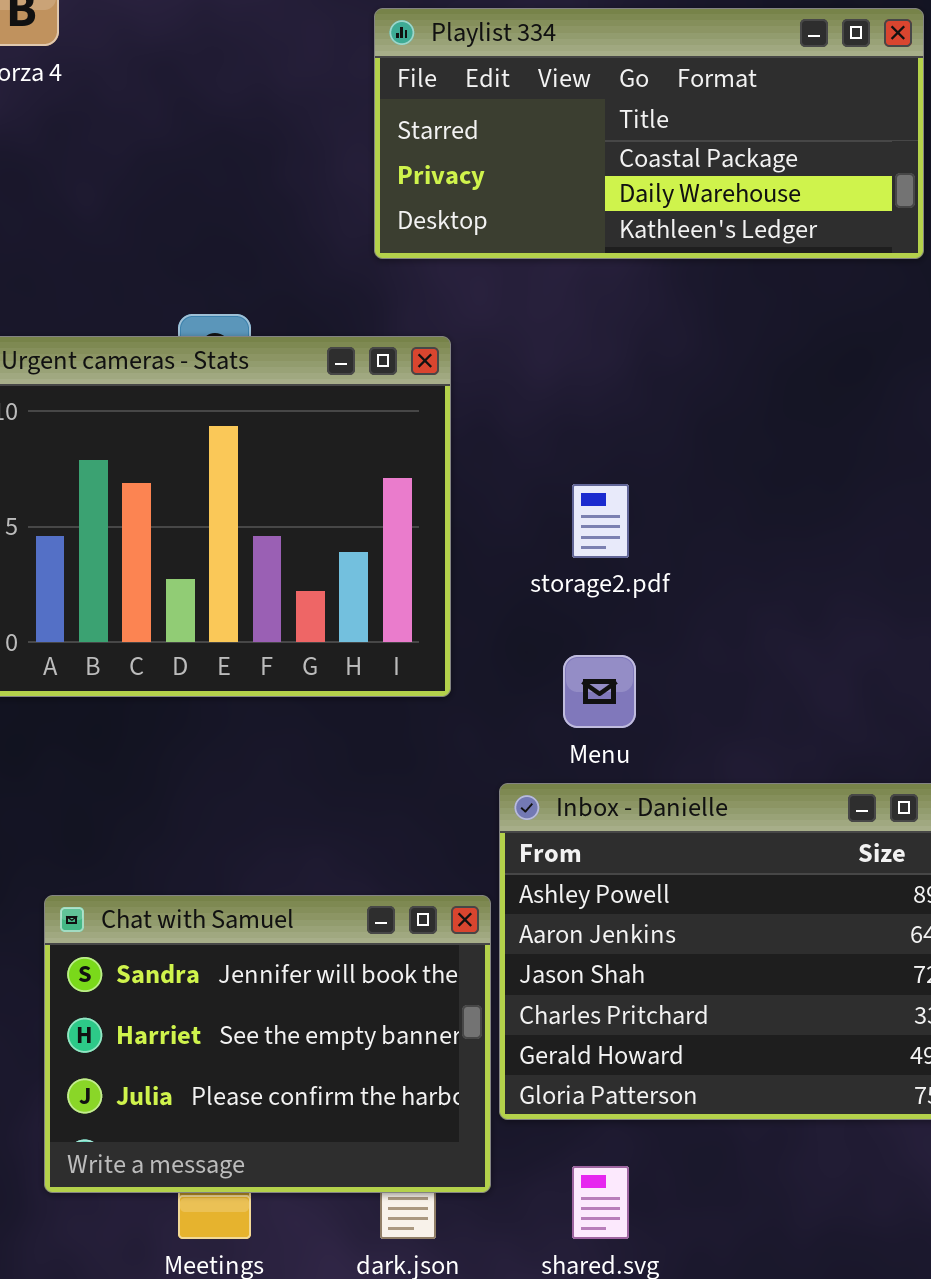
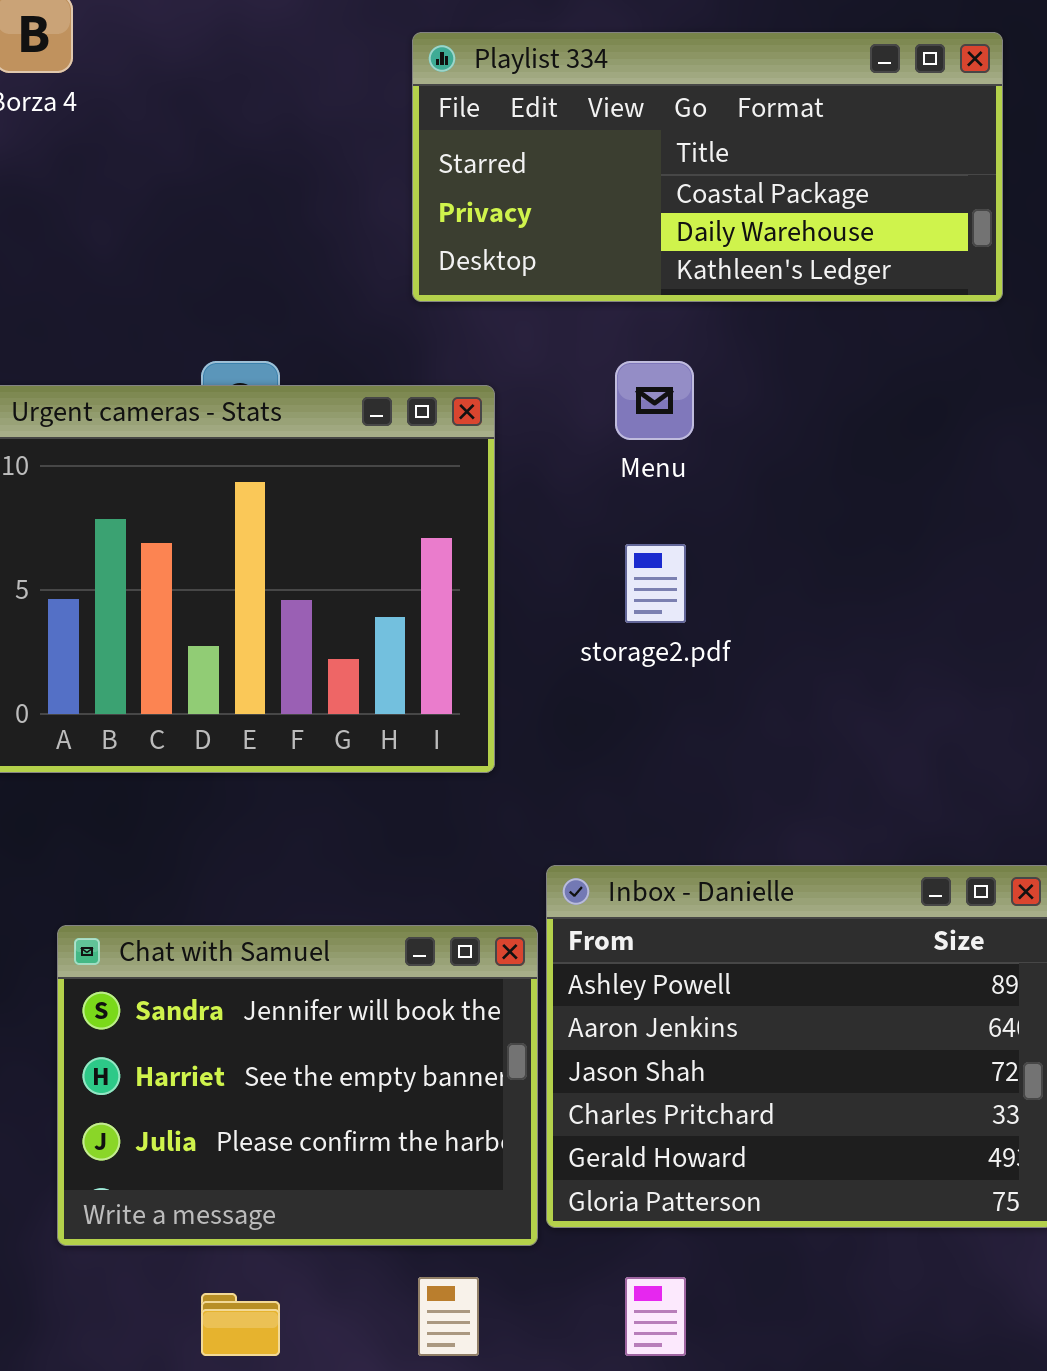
Menu: [563,655,636,728] -> [615,361,694,440], moved
Chat with Samuel: [44,895,491,1193] -> [57,925,538,1246], moved

